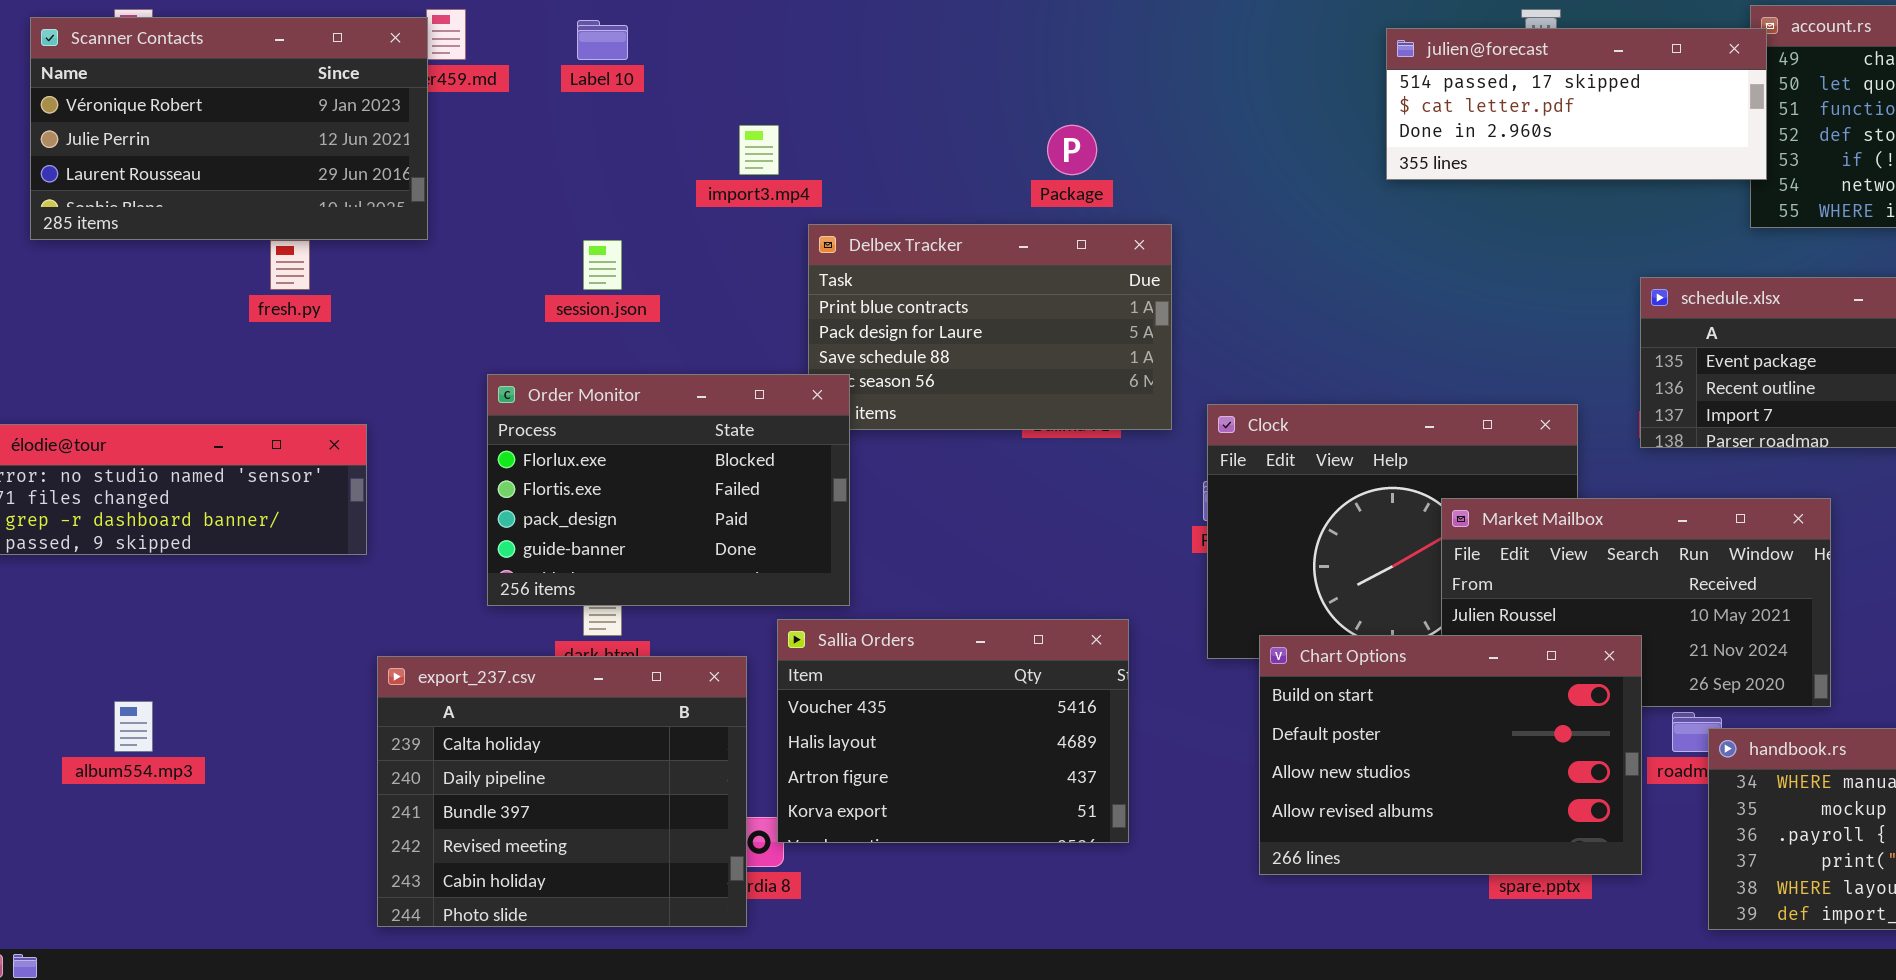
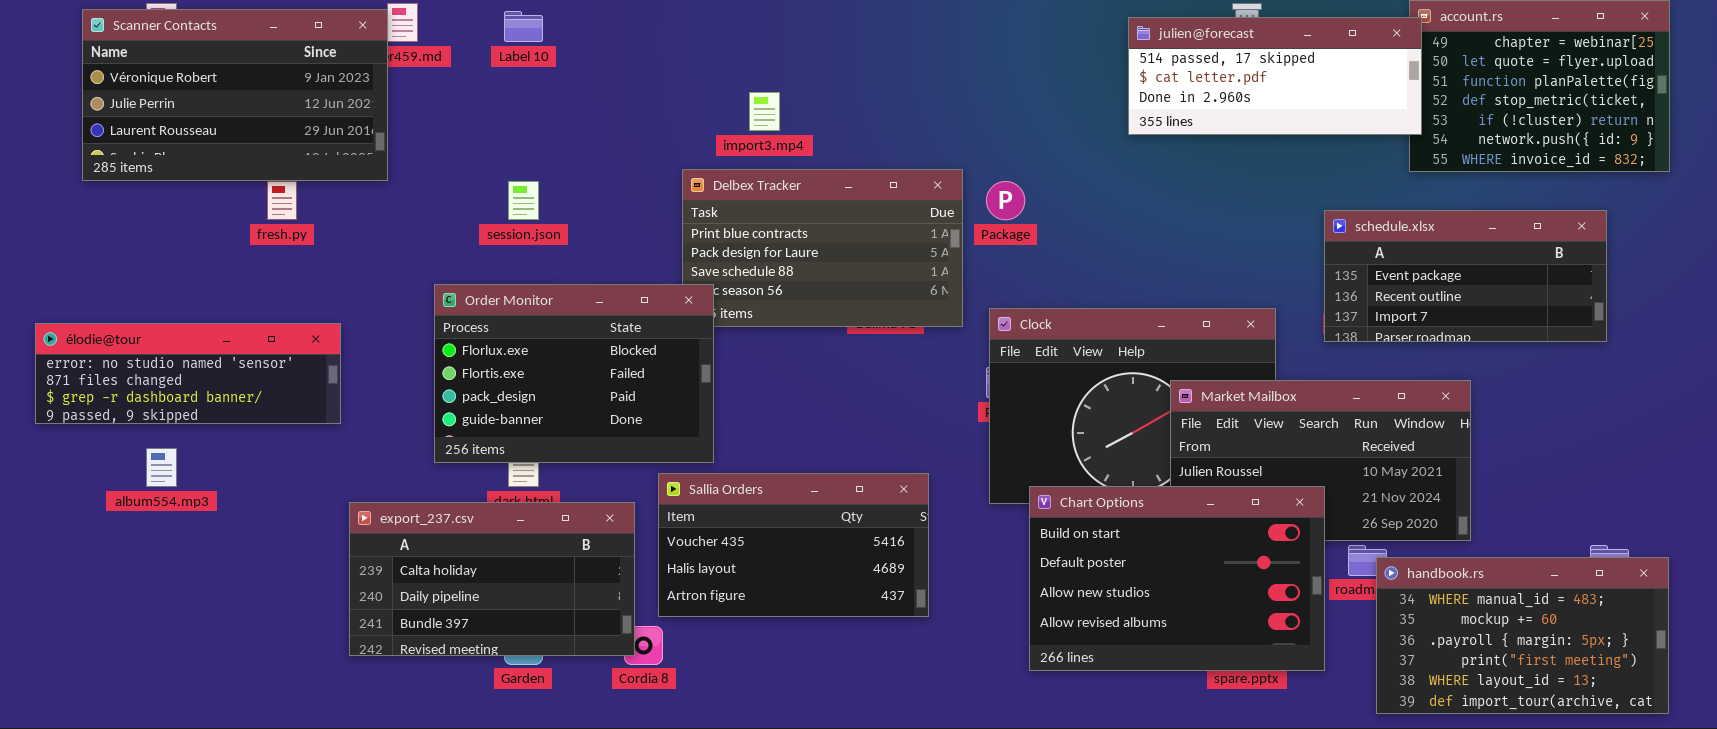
import3.mp4: [739,125,779,175] -> [749,92,780,131], moved
Package: [1047,125,1097,175] -> [986,181,1025,220], moved
Sallia Orders: [777,619,1129,843] -> [658,473,929,617], resized
export_237.csv: [377,656,747,927] -> [349,502,635,656], resized
album554.mp3: [114,701,153,752] -> [146,448,177,487], moved

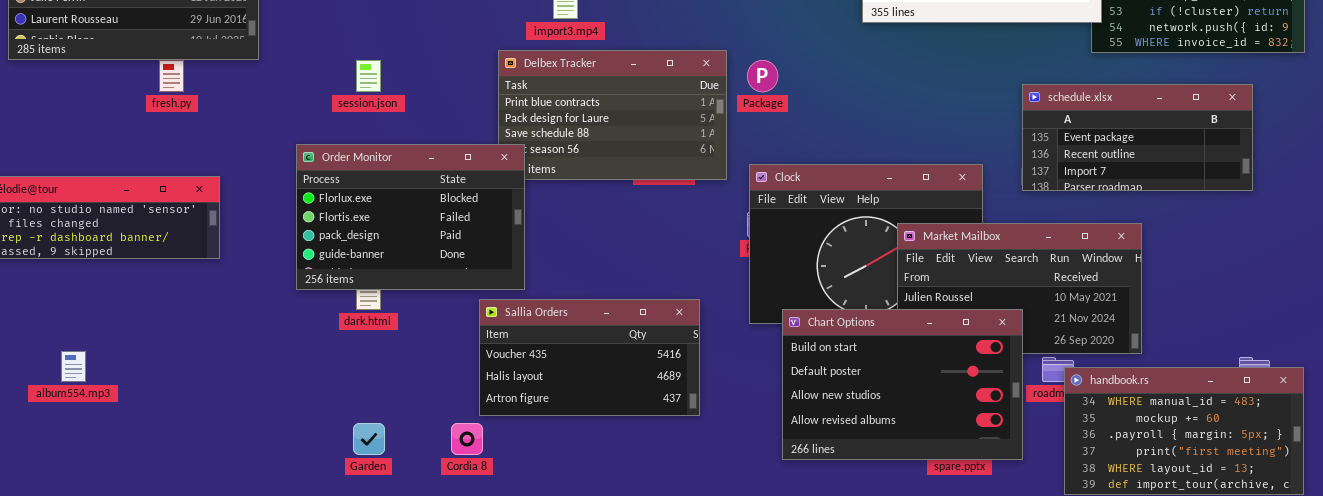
album554.mp3: [146,448,177,487] -> [61,351,86,382], moved
export_237.csv: [349,502,635,656] -> none, closed

